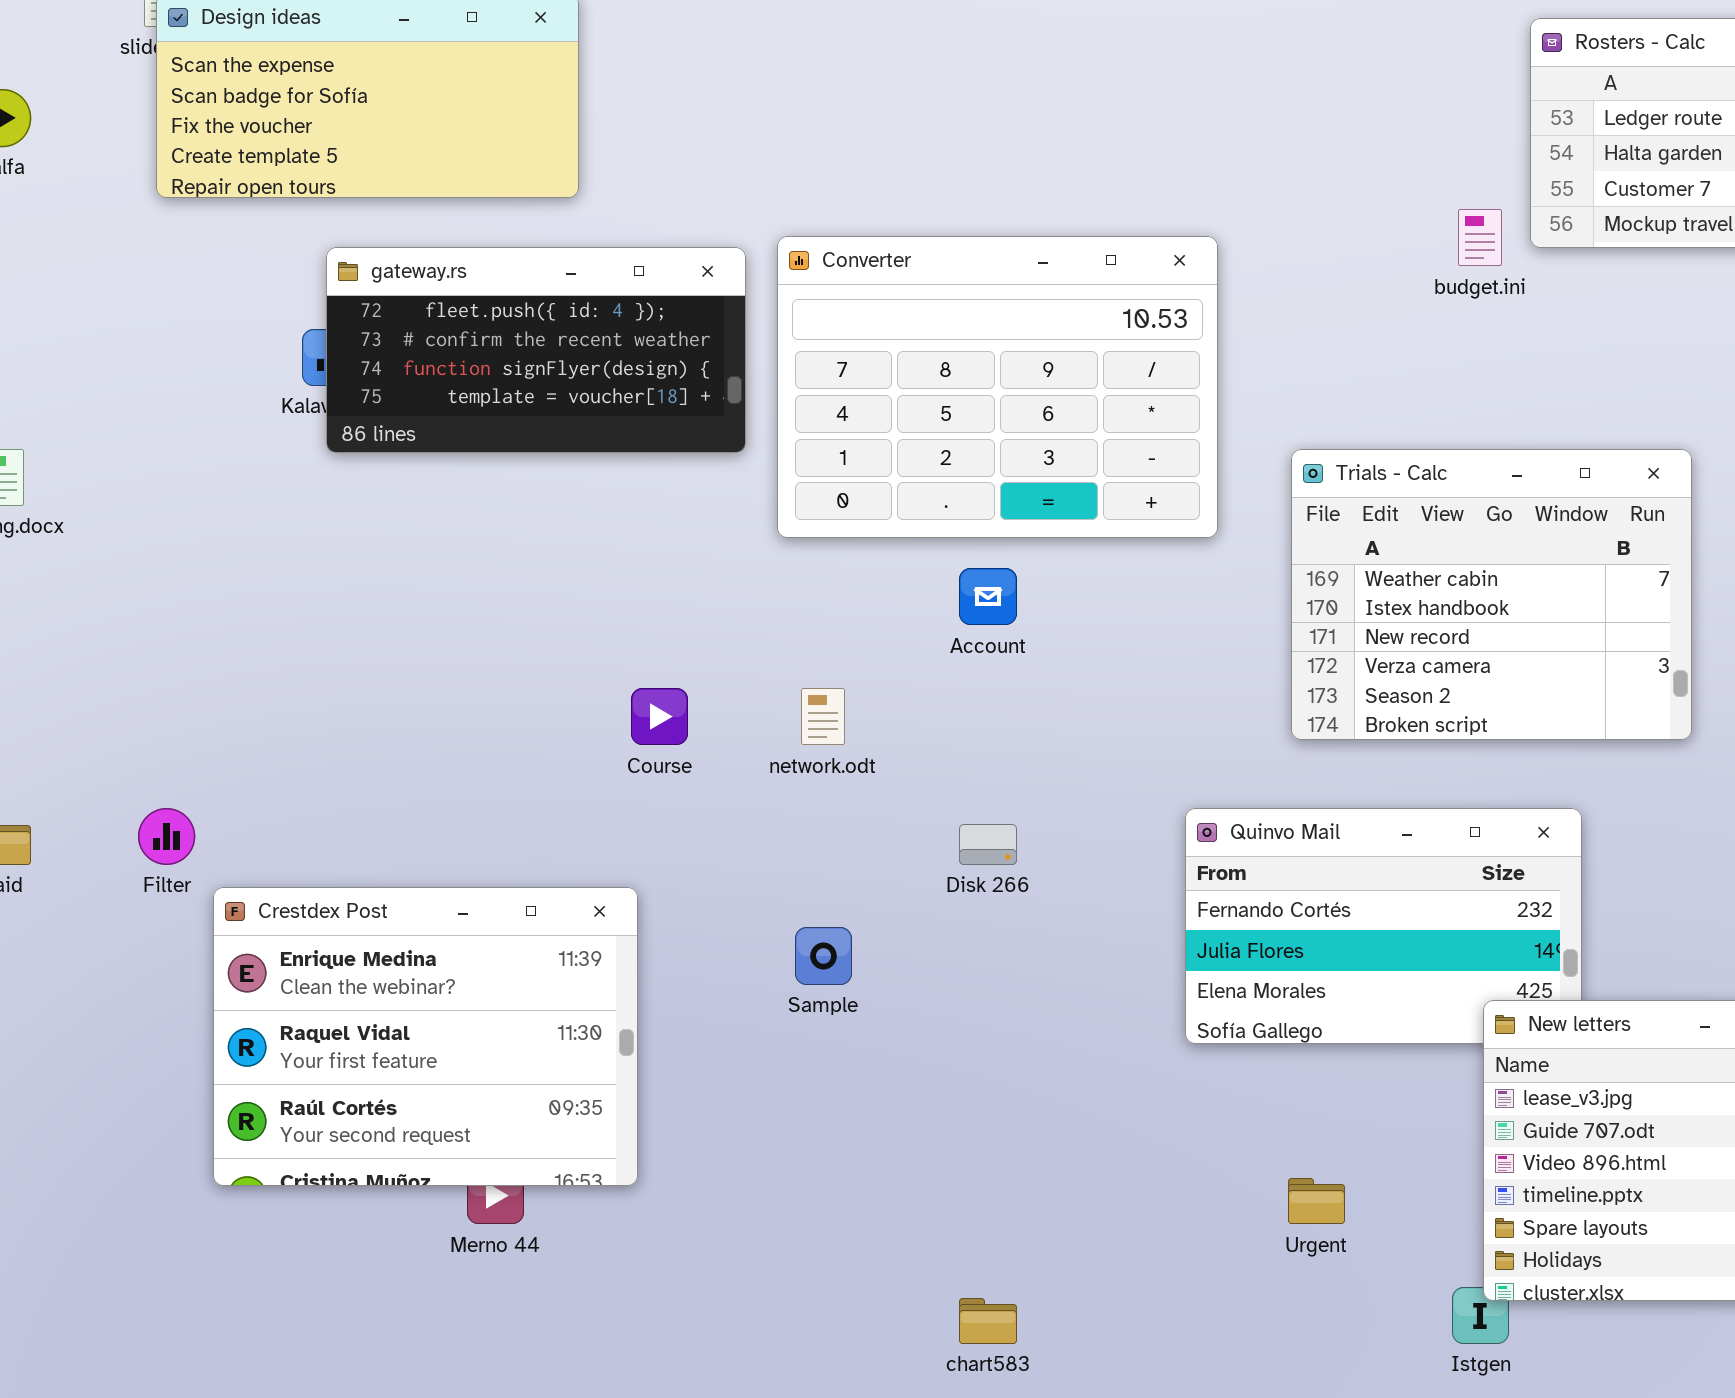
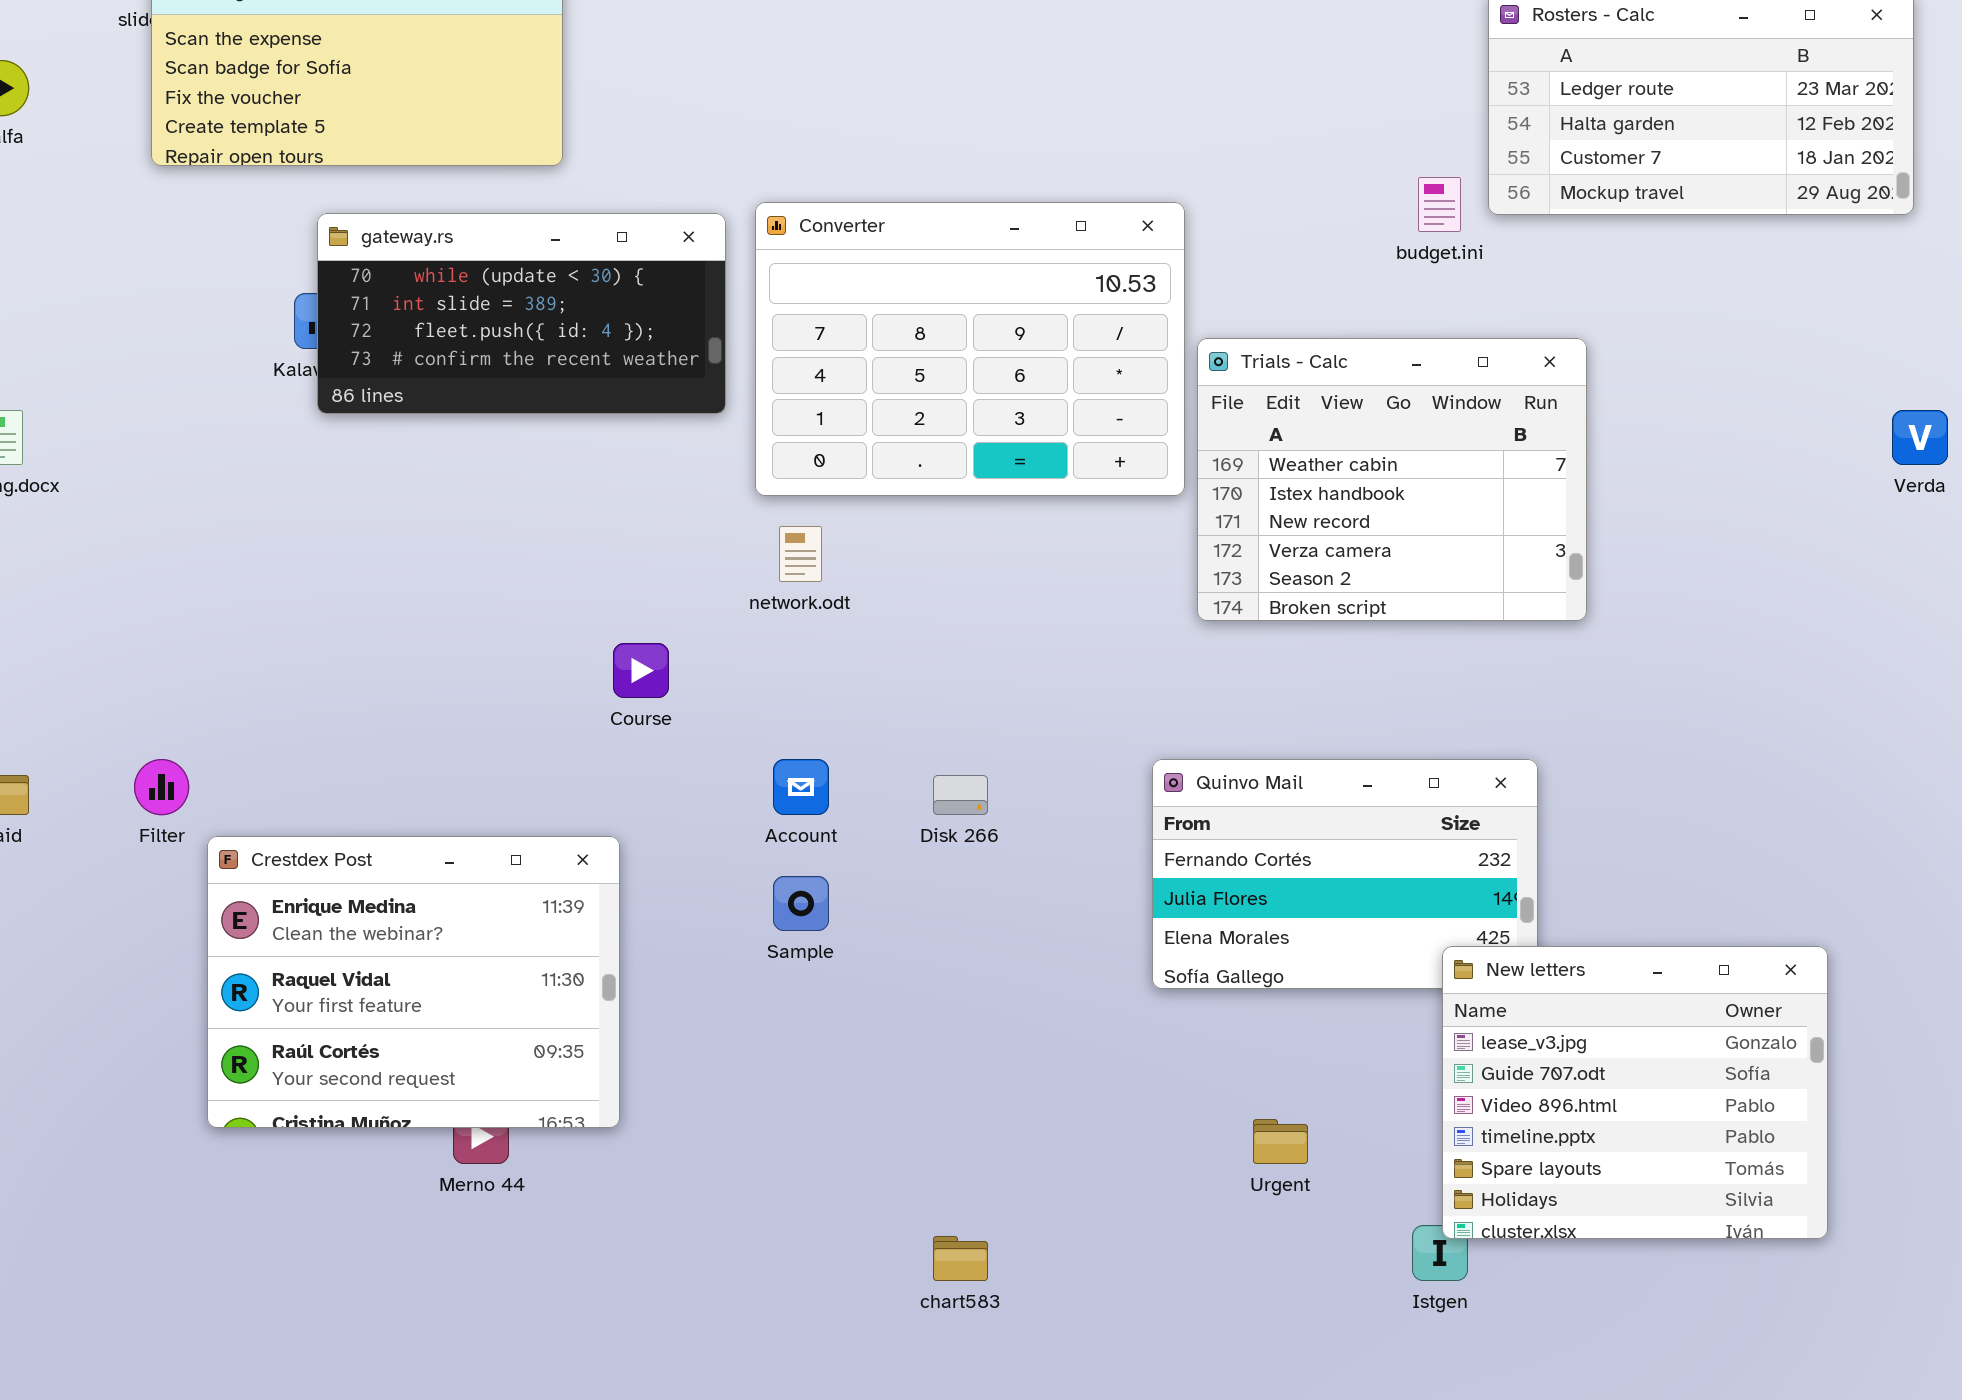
gateway.rs: [326,247,746,453] -> [317,213,726,414], scrolled up 2 rows
Trials - Calc: [1291,449,1692,740] -> [1197,338,1587,621], moved
Account: [959,568,1017,625] -> [773,759,829,815], moved
network.odt: [801,688,845,745] -> [779,526,822,582], moved

